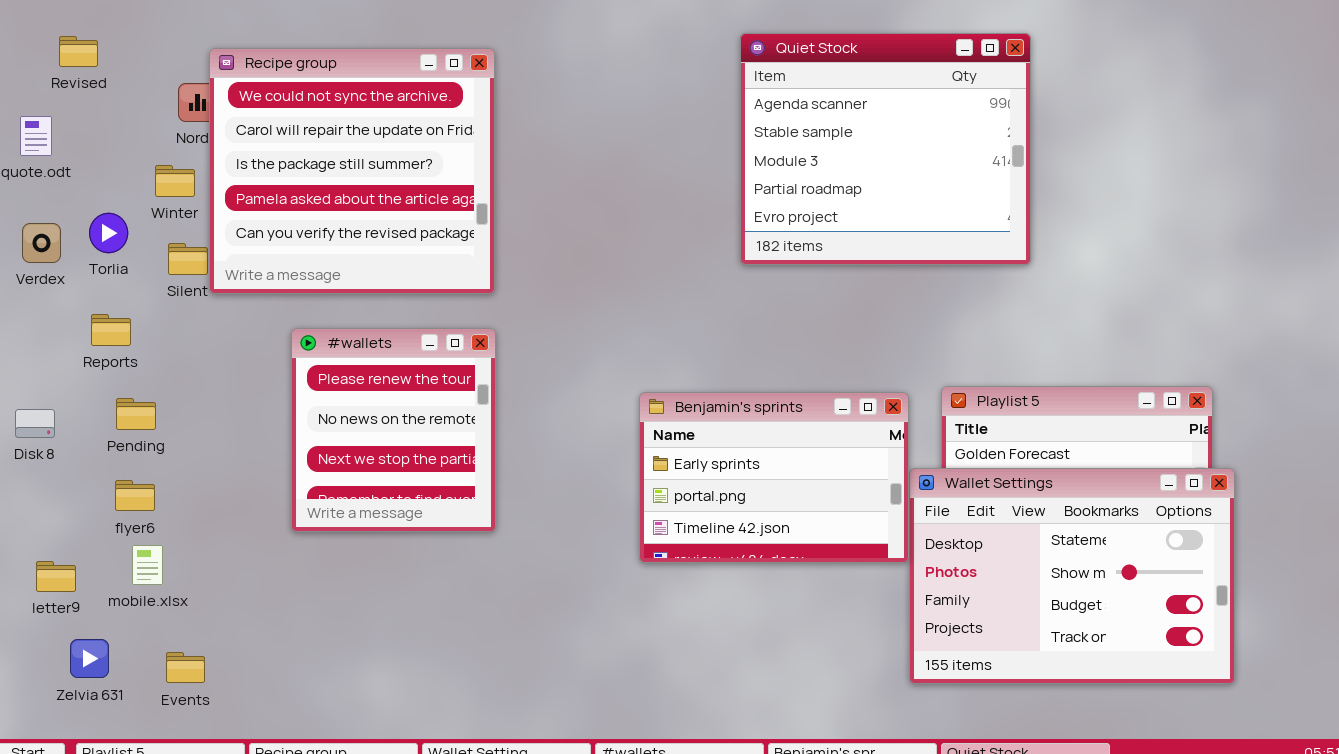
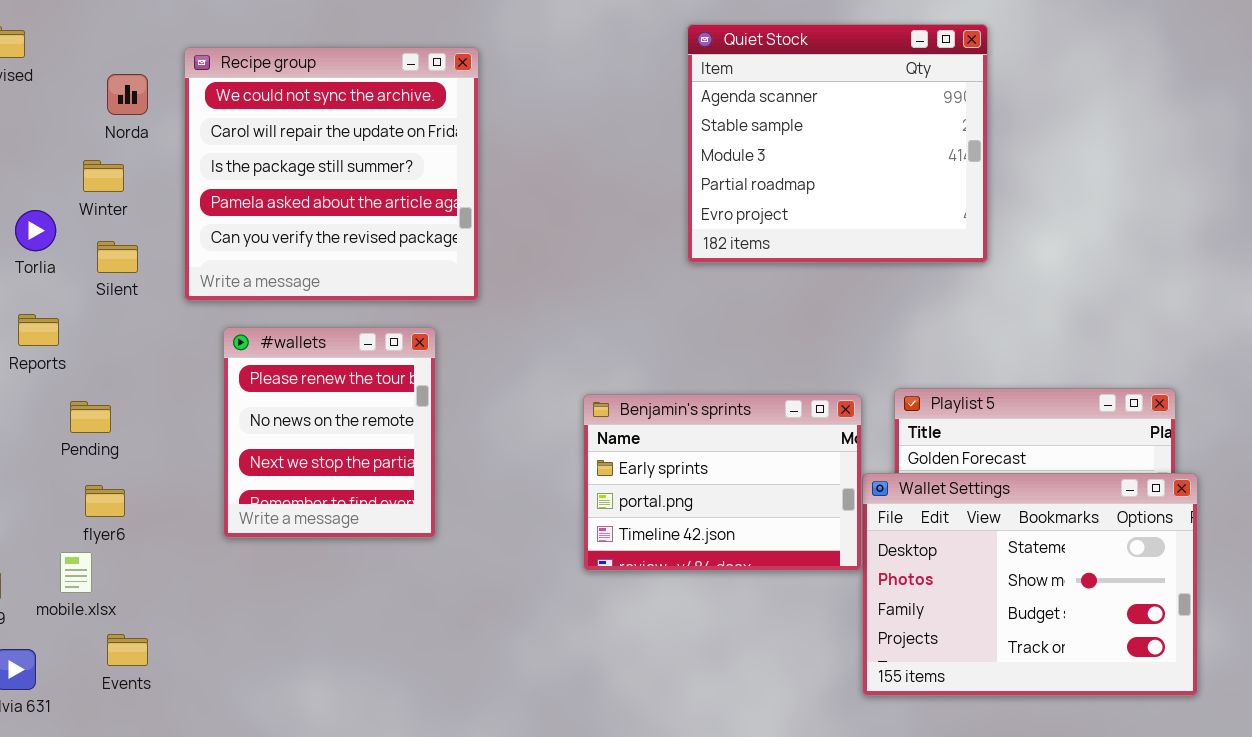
Recipe group: [209,48,495,294] -> [184,47,479,301], moved
Pending: [116,398,156,430] -> [70,401,111,433], moved
flyer6: [115,480,155,511] -> [85,485,125,517], moved
Events: [166,652,205,683] -> [107,634,148,666], moved

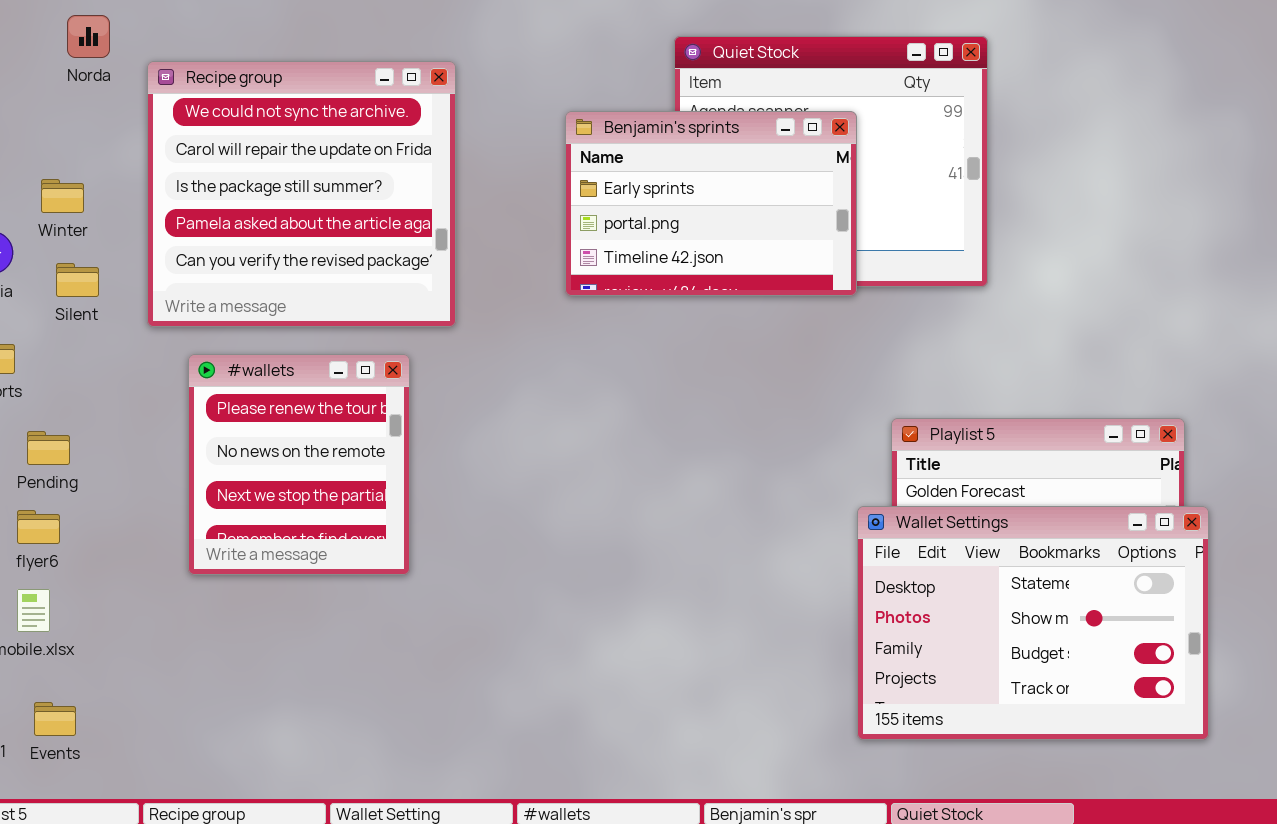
Norda: [107,74,148,115] -> [67,15,110,58], moved
Benjamin's sprints: [583,394,862,571] -> [565,111,857,296], moved
flyer6: [85,485,125,517] -> [17,510,60,544], moved
Events: [107,634,148,666] -> [34,702,76,736], moved

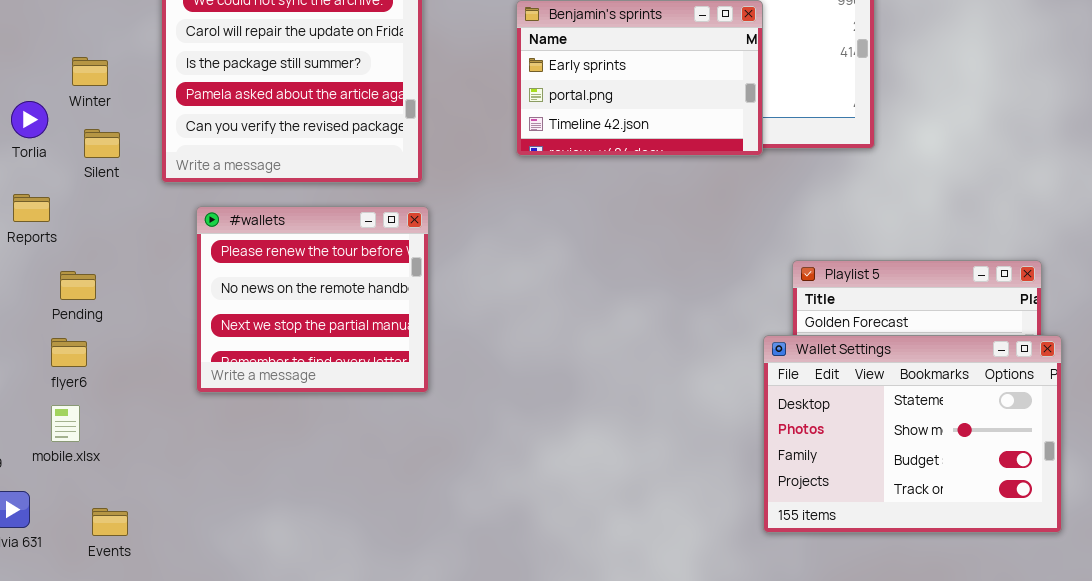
#wallets: [188,354,410,575] -> [196,206,429,393], resized
Events: [34,702,76,736] -> [92,508,128,536], moved

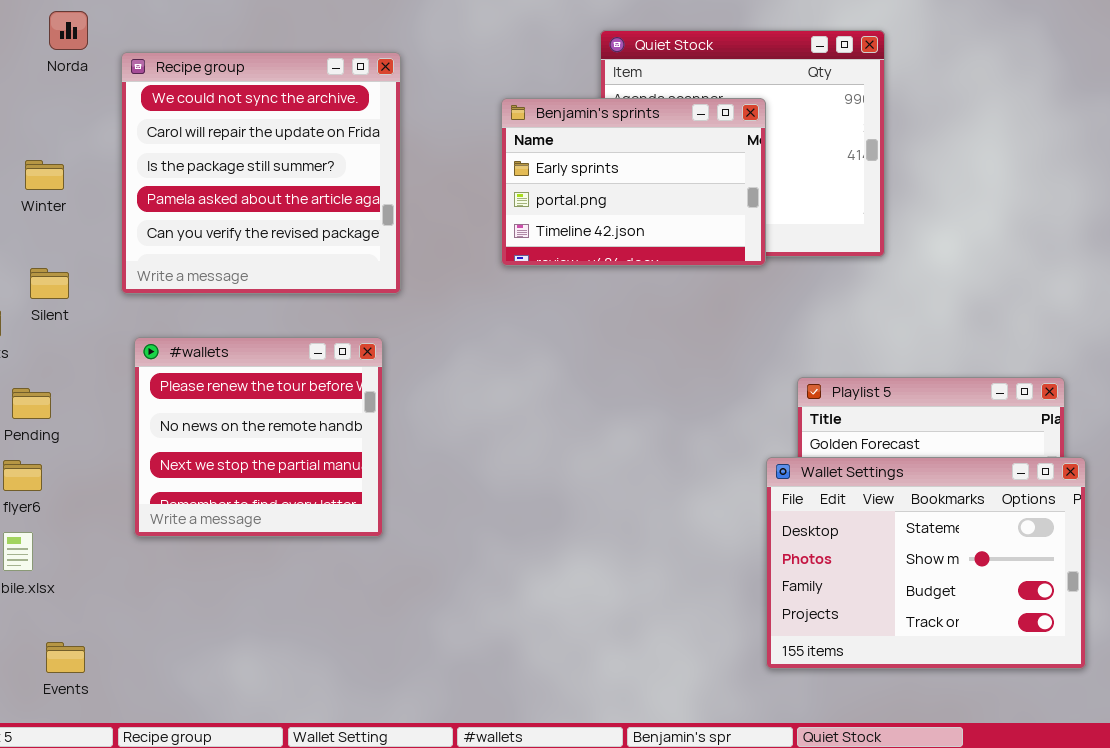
Silent: [84,129,120,158] -> [30,268,69,299], moved
#wallets: [196,206,429,393] -> [134,337,383,537], moved

